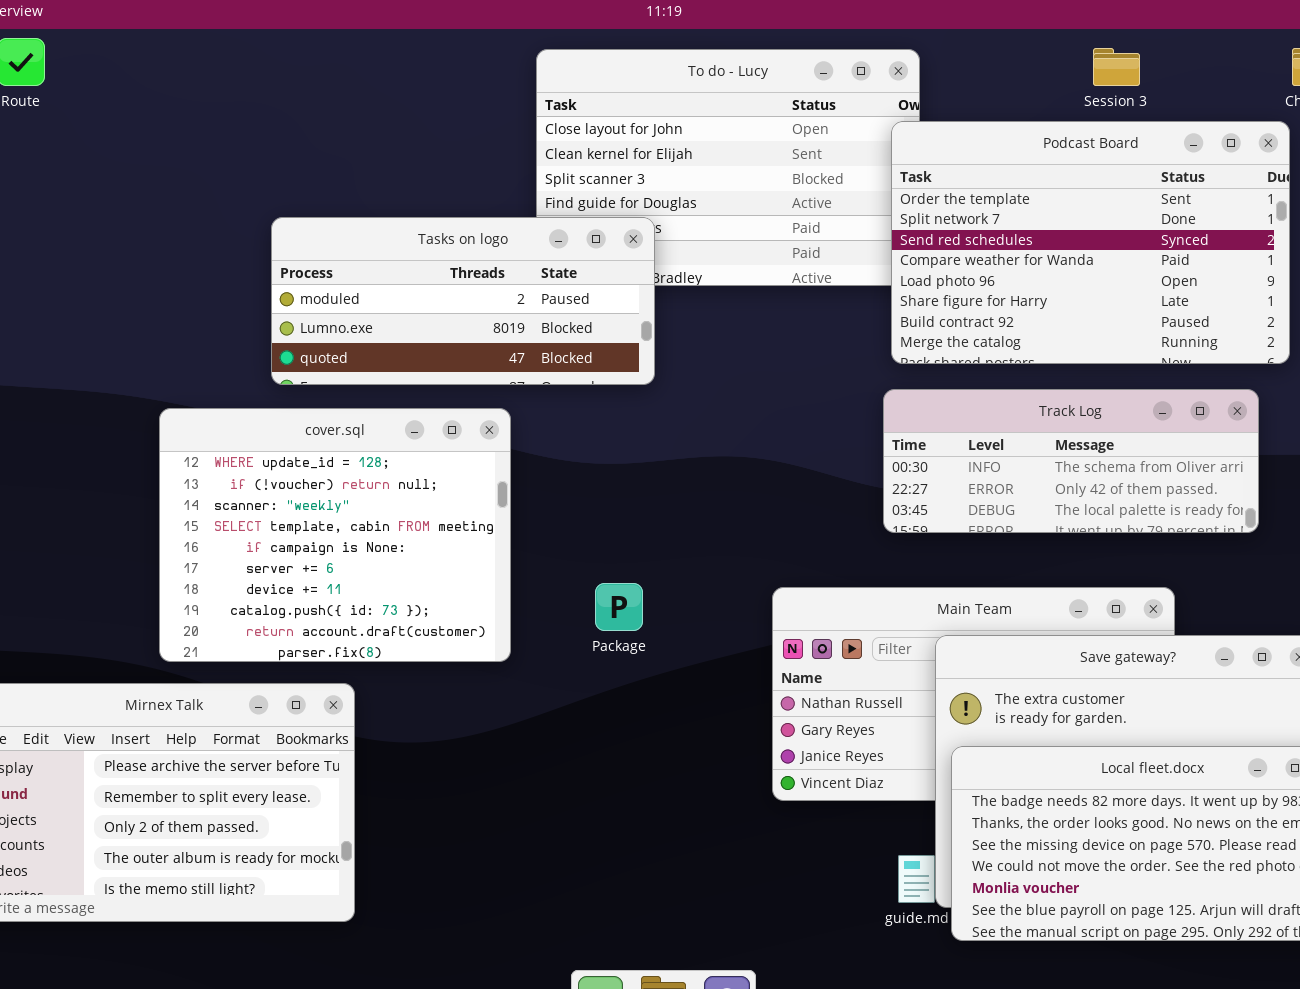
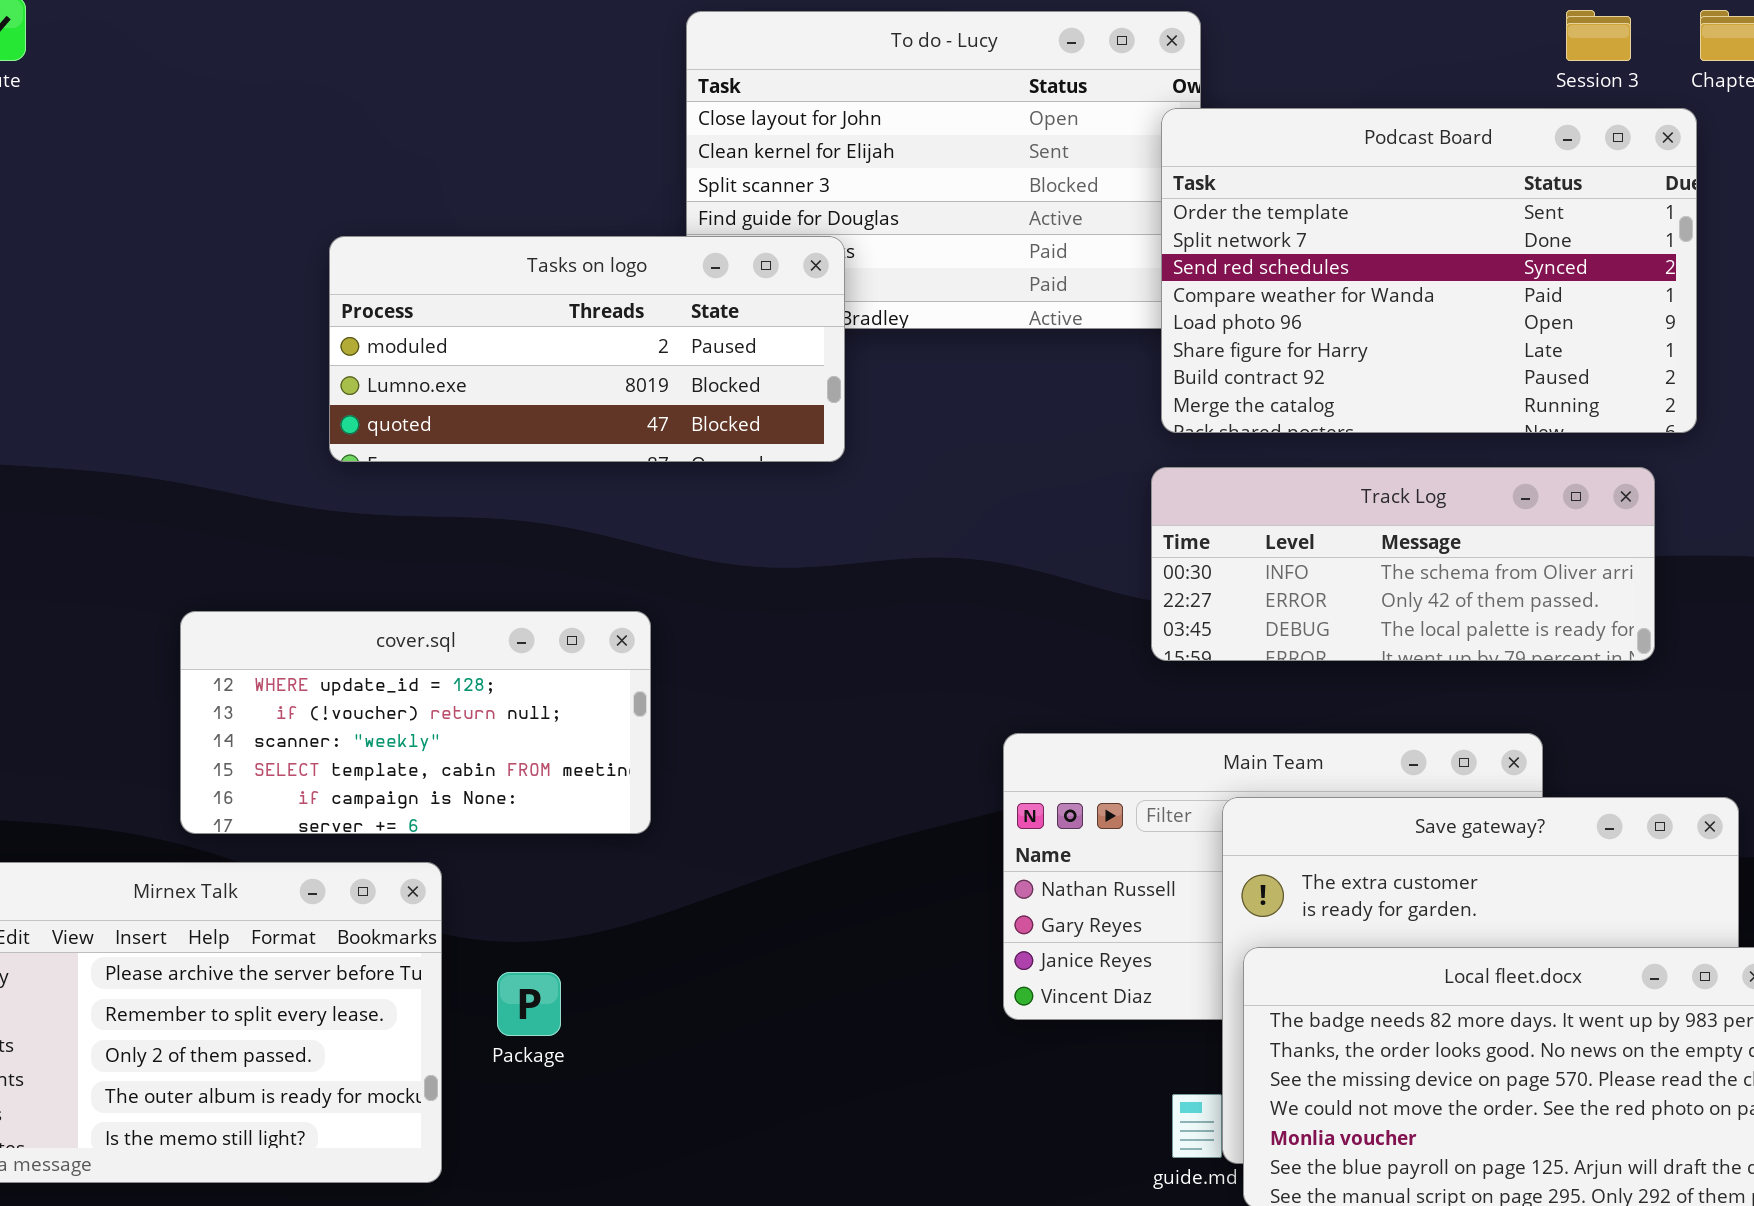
Session 3: [1093,48,1140,86] -> [1566,10,1631,61], moved
cover.sql: [159,408,511,662] -> [180,611,651,834], resized
Package: [595,583,643,631] -> [497,972,561,1036], moved

